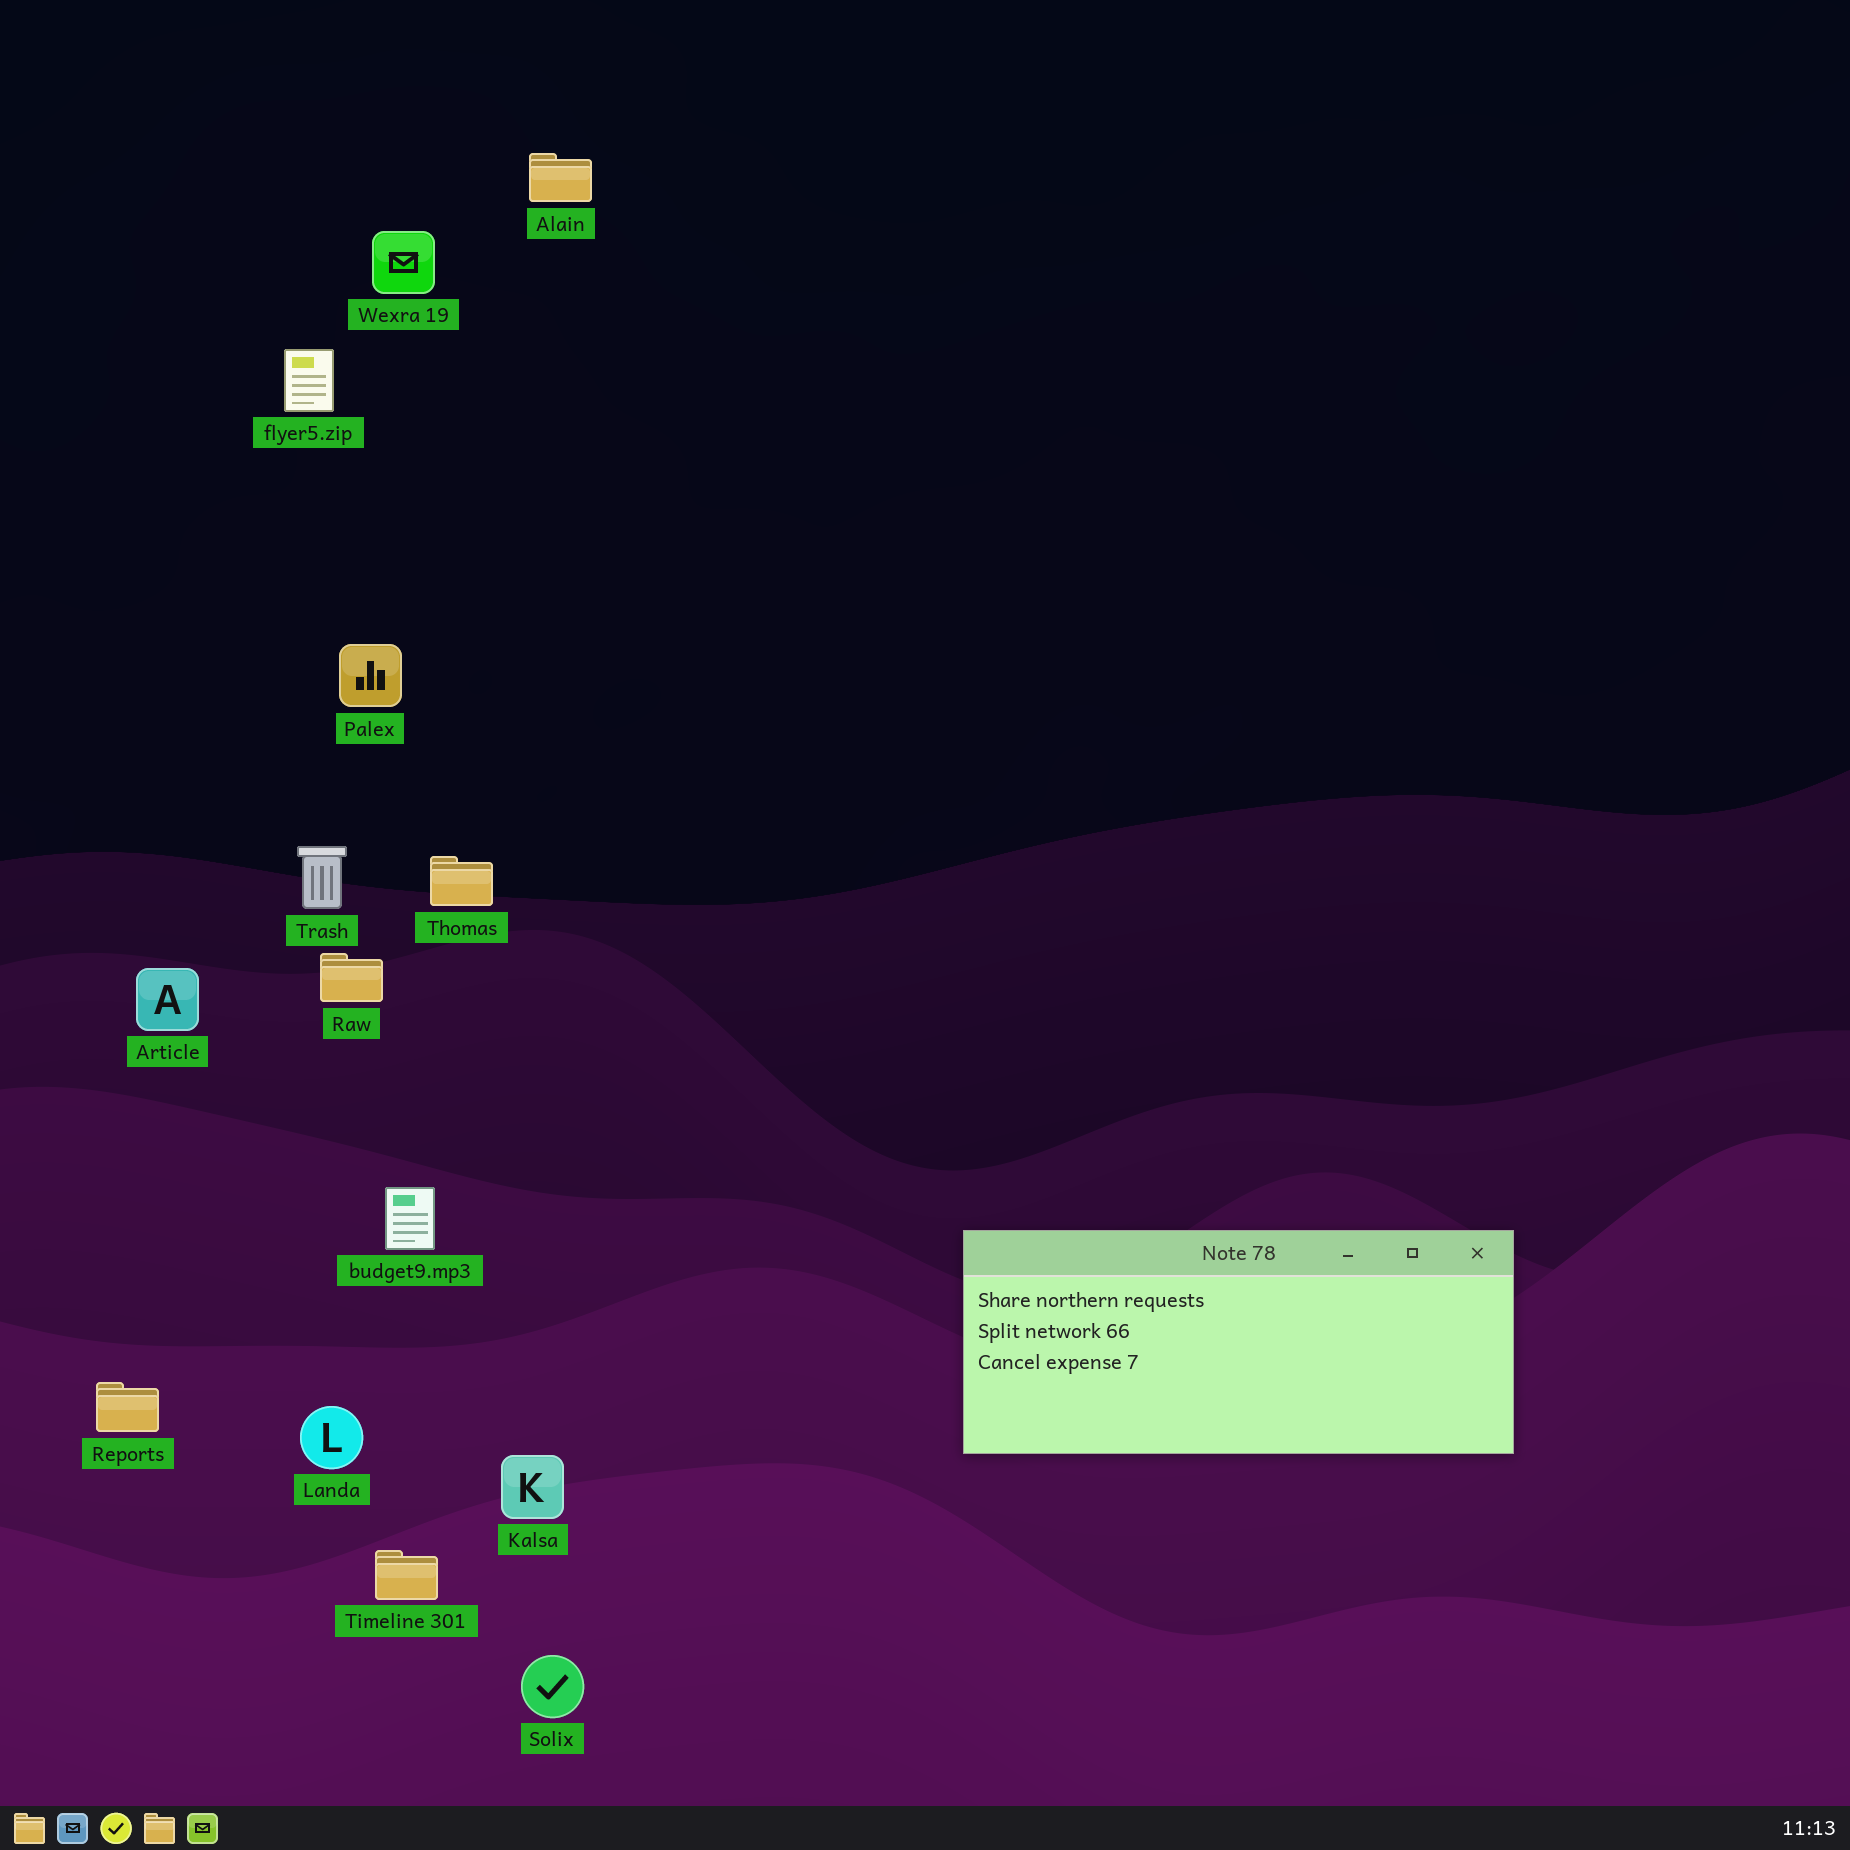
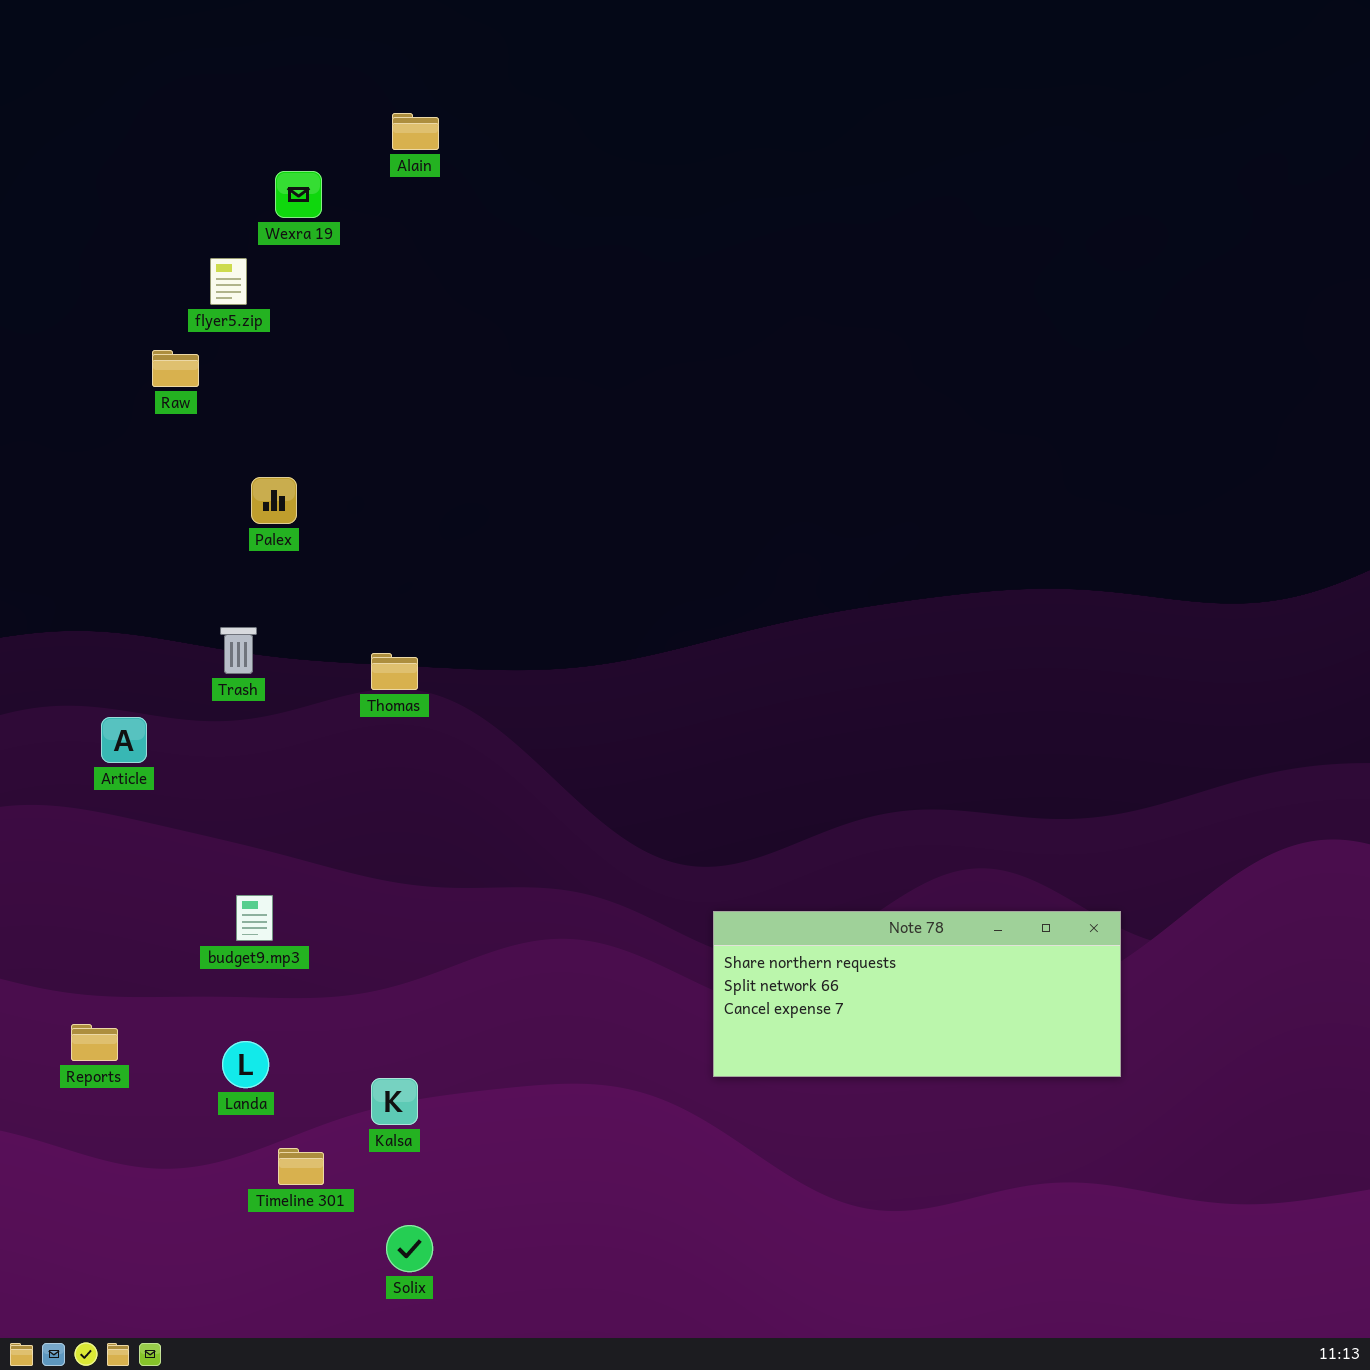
Thomas: [430,856,493,906] -> [371,653,418,690], moved
Raw: [320,953,383,1002] -> [152,350,199,387], moved
budget9.mp3: [385,1187,435,1250] -> [236,895,273,941], moved

